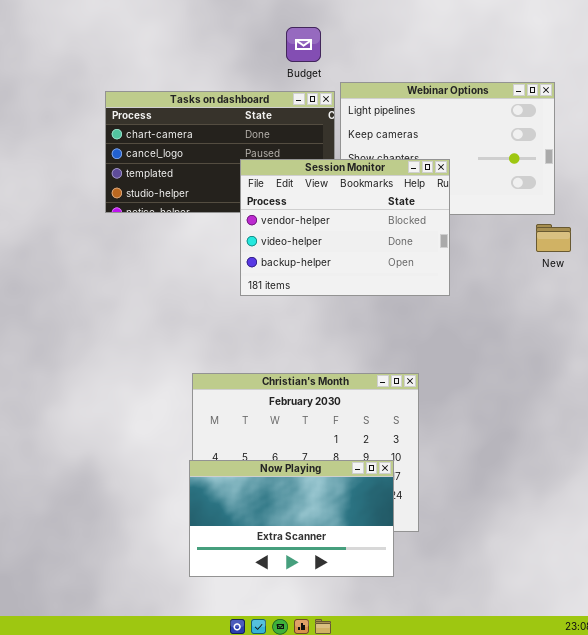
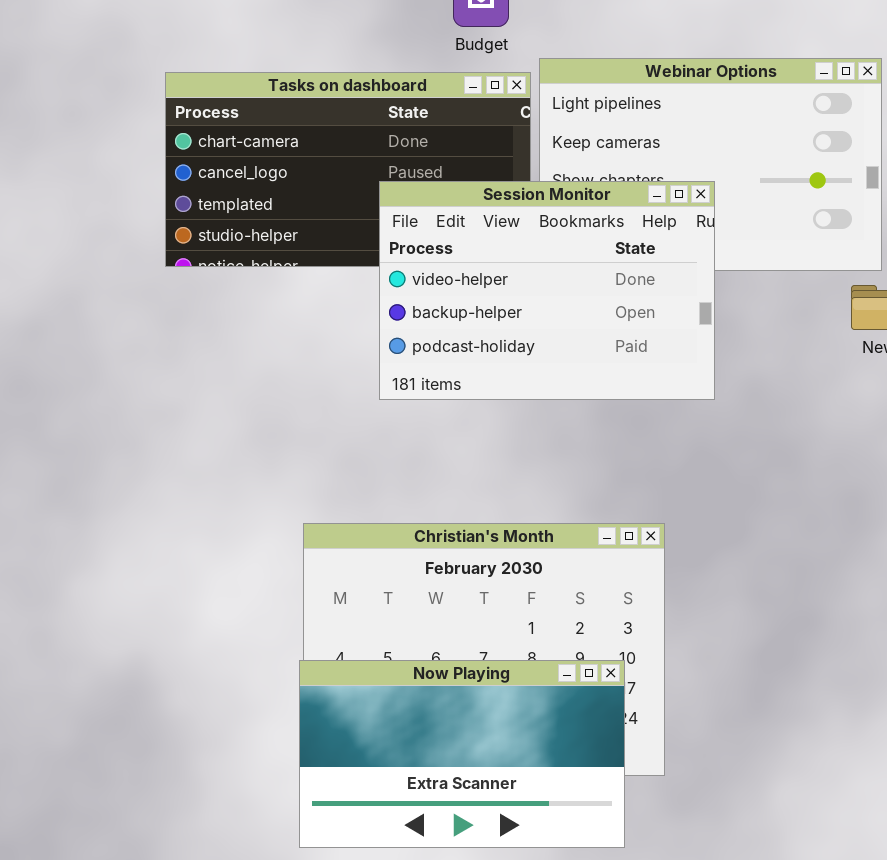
Session Monitor: [240,159,450,296] -> [379,181,715,400], scrolled down 1 row

